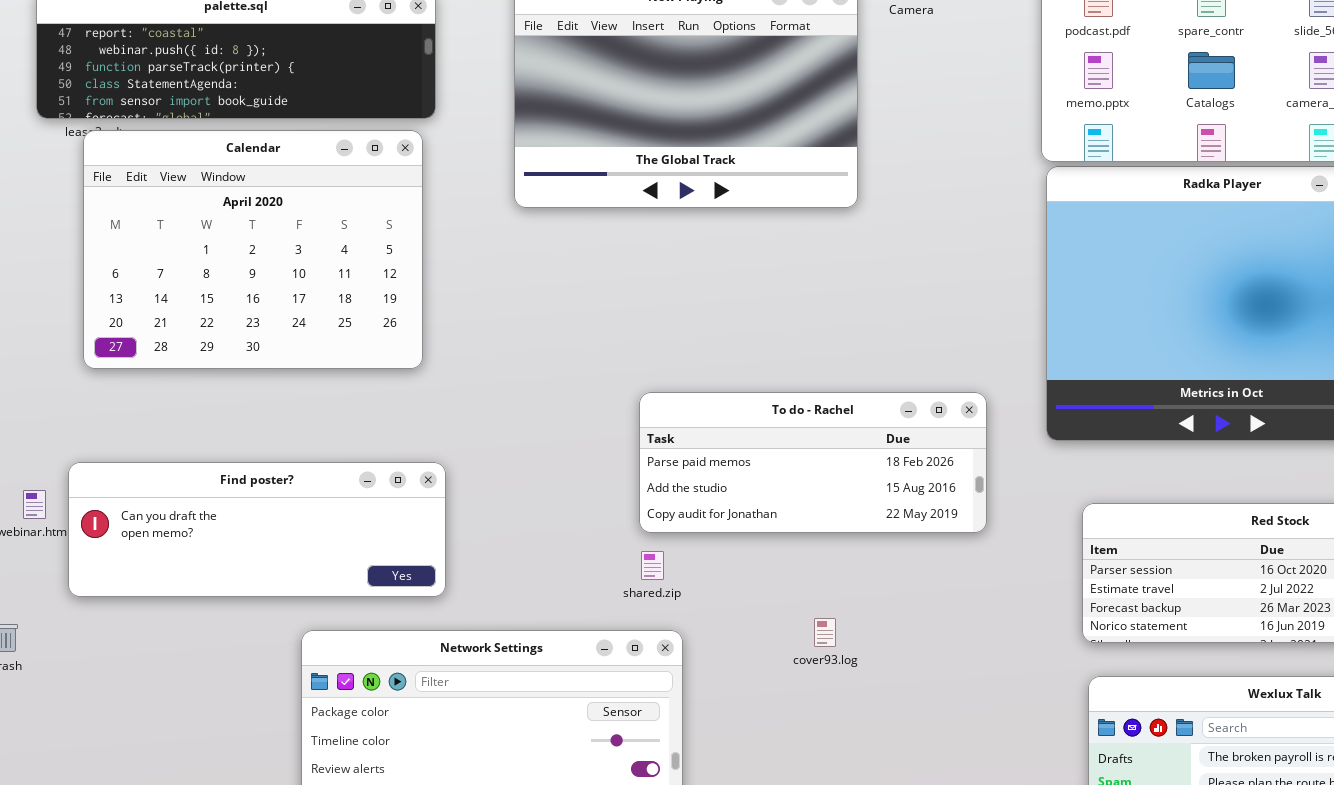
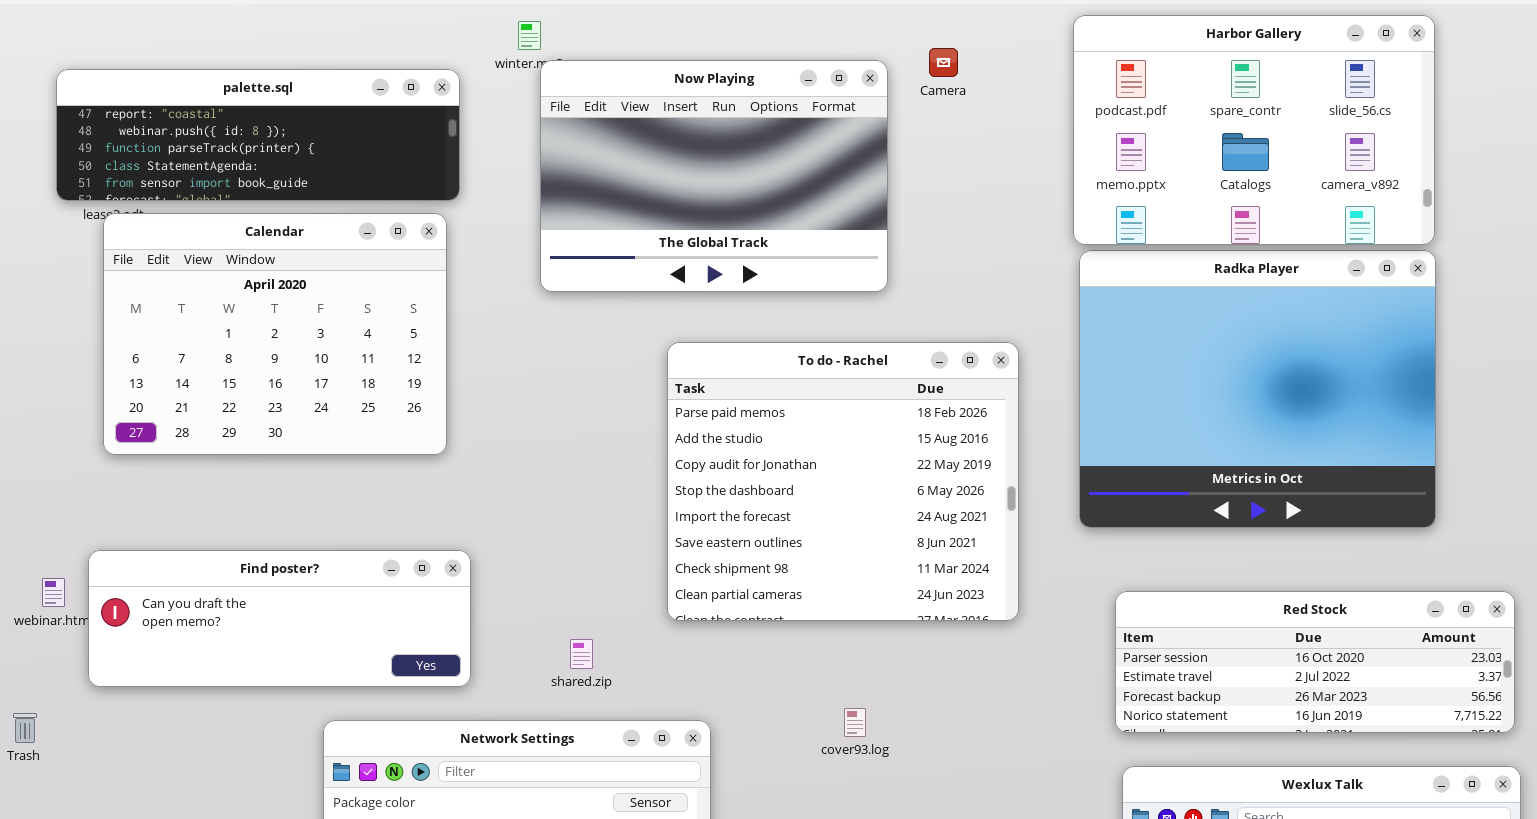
To do - Rachel: [639,392,987,533] -> [667,342,1019,621], resized
shared.zip: [641,551,664,580] -> [570,639,593,669], moved

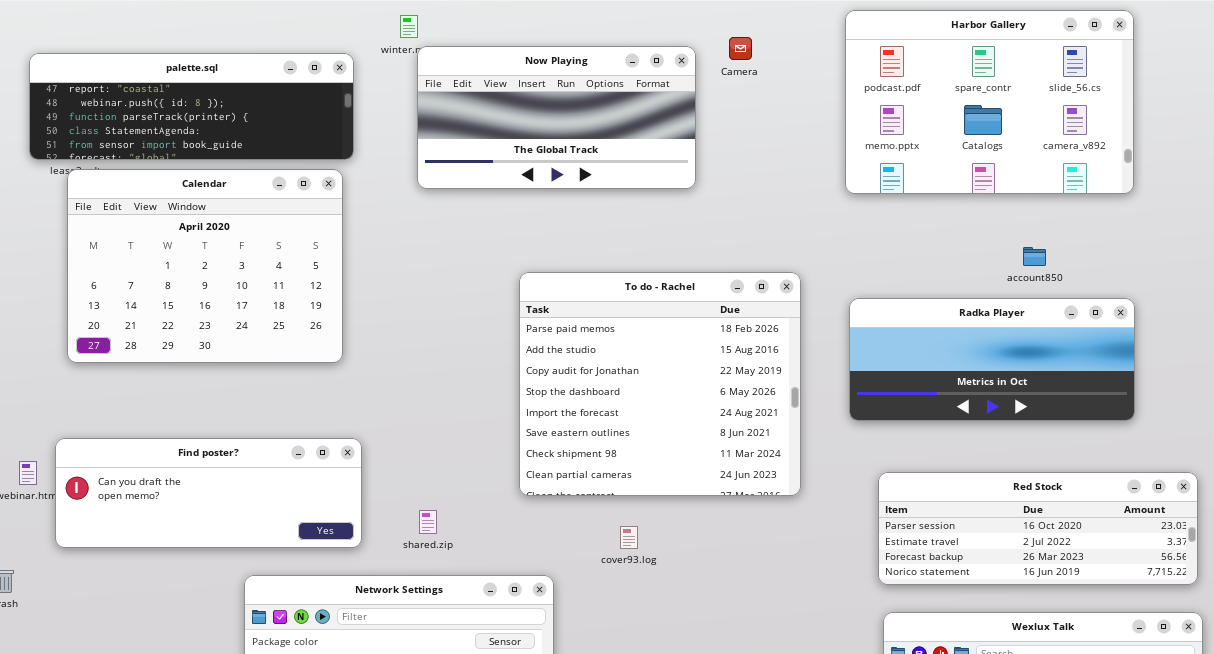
Now Playing: [540,60,888,292] -> [417,46,696,189], resized
Radka Player: [1079,250,1436,528] -> [849,298,1135,421], resized
shared.zip: [570,639,593,669] -> [419,510,437,534], moved
cover93.log: [844,708,866,737] -> [620,526,638,549], moved

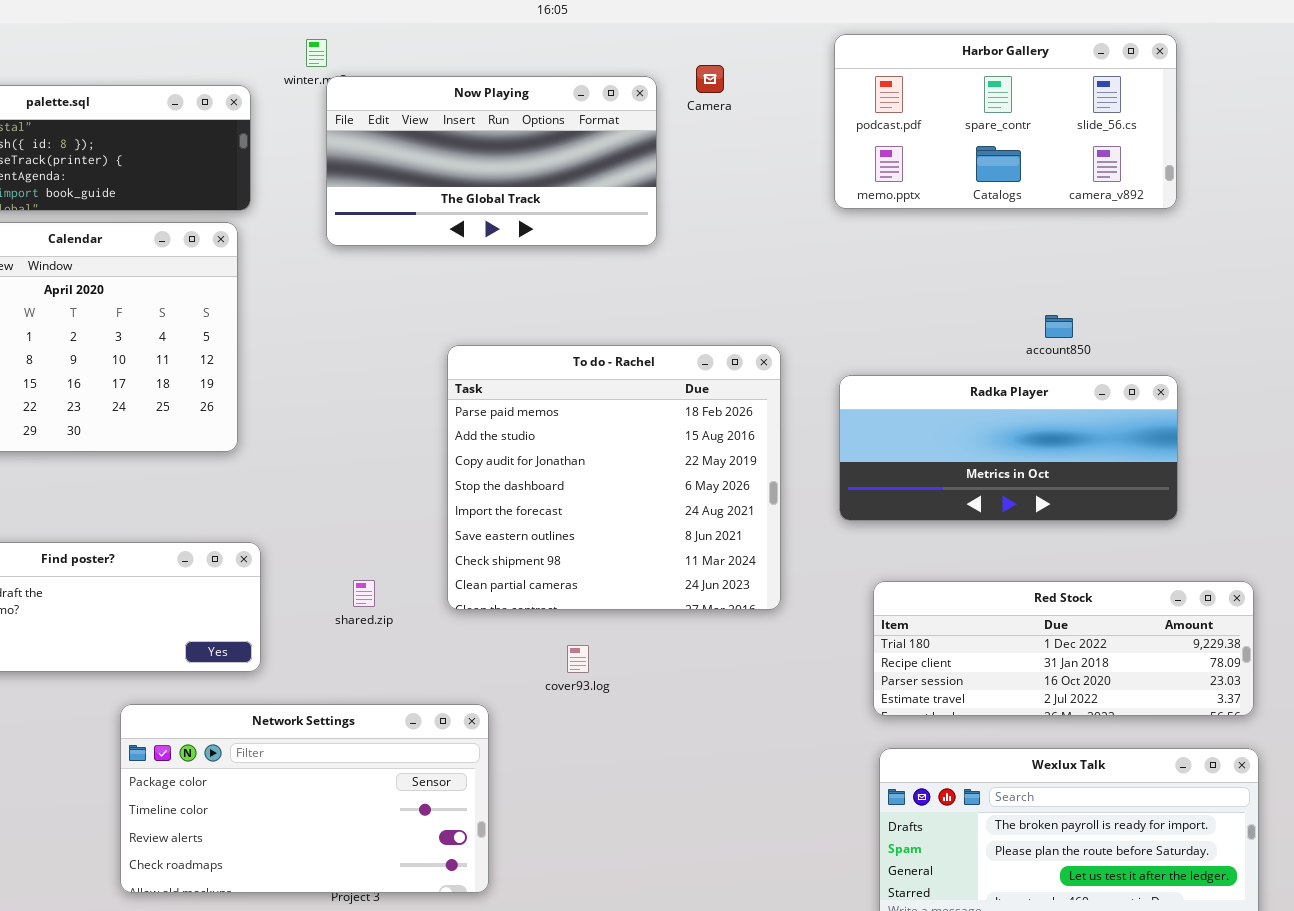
Harbor Gallery: [845,10,1134,194] -> [834,34,1177,209], resized
Red Stock: [878,472,1198,585] -> [873,581,1254,716], scrolled up 2 rows
shared.zip: [419,510,437,534] -> [353,580,375,607], moved

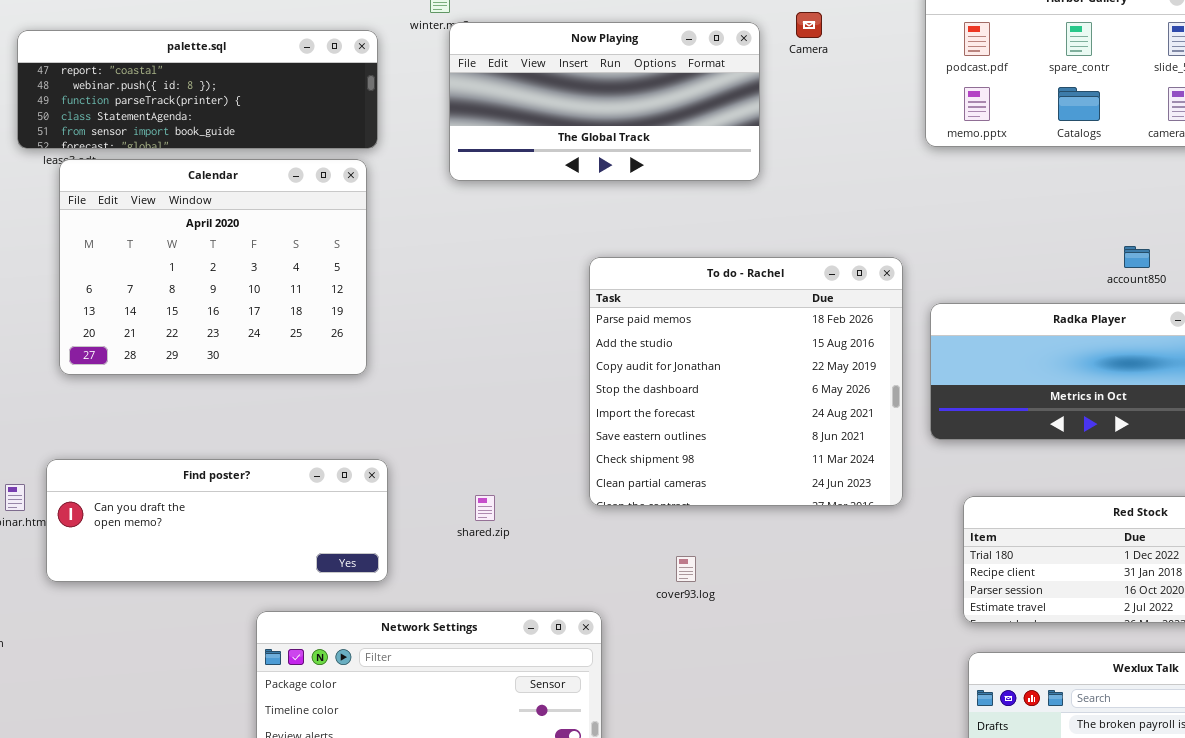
To do - Rachel: [447,345,781,610] -> [589,257,903,506], moved

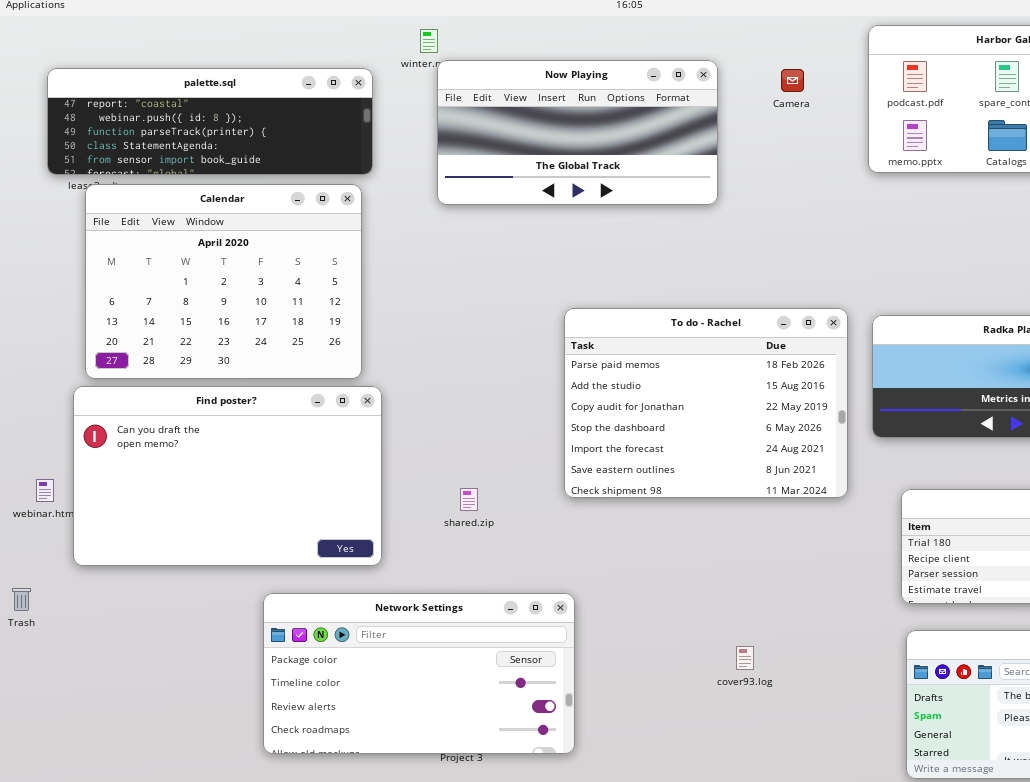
Camera: [796,12,822,38] -> [781,69,804,92], moved
To do - Rachel: [589,257,903,506] -> [564,308,848,498], resized
Find poster?: [46,459,388,582] -> [73,386,382,566], resized
cover93.log: [676,556,696,582] -> [736,646,754,670], moved

